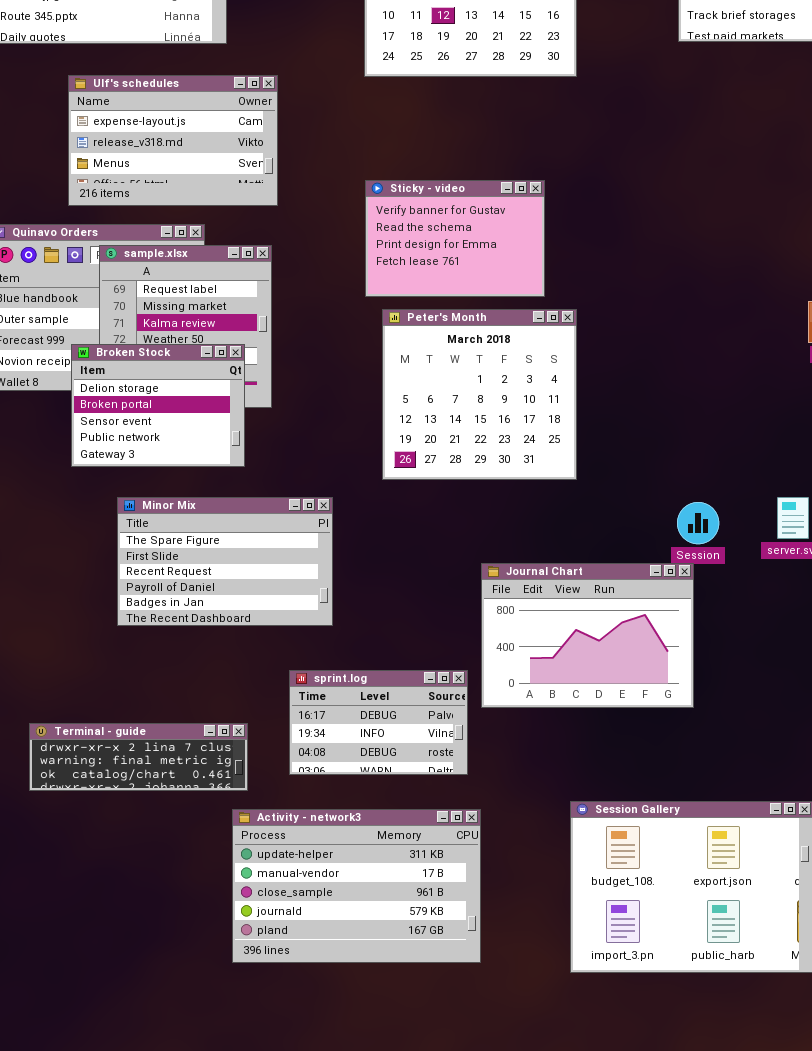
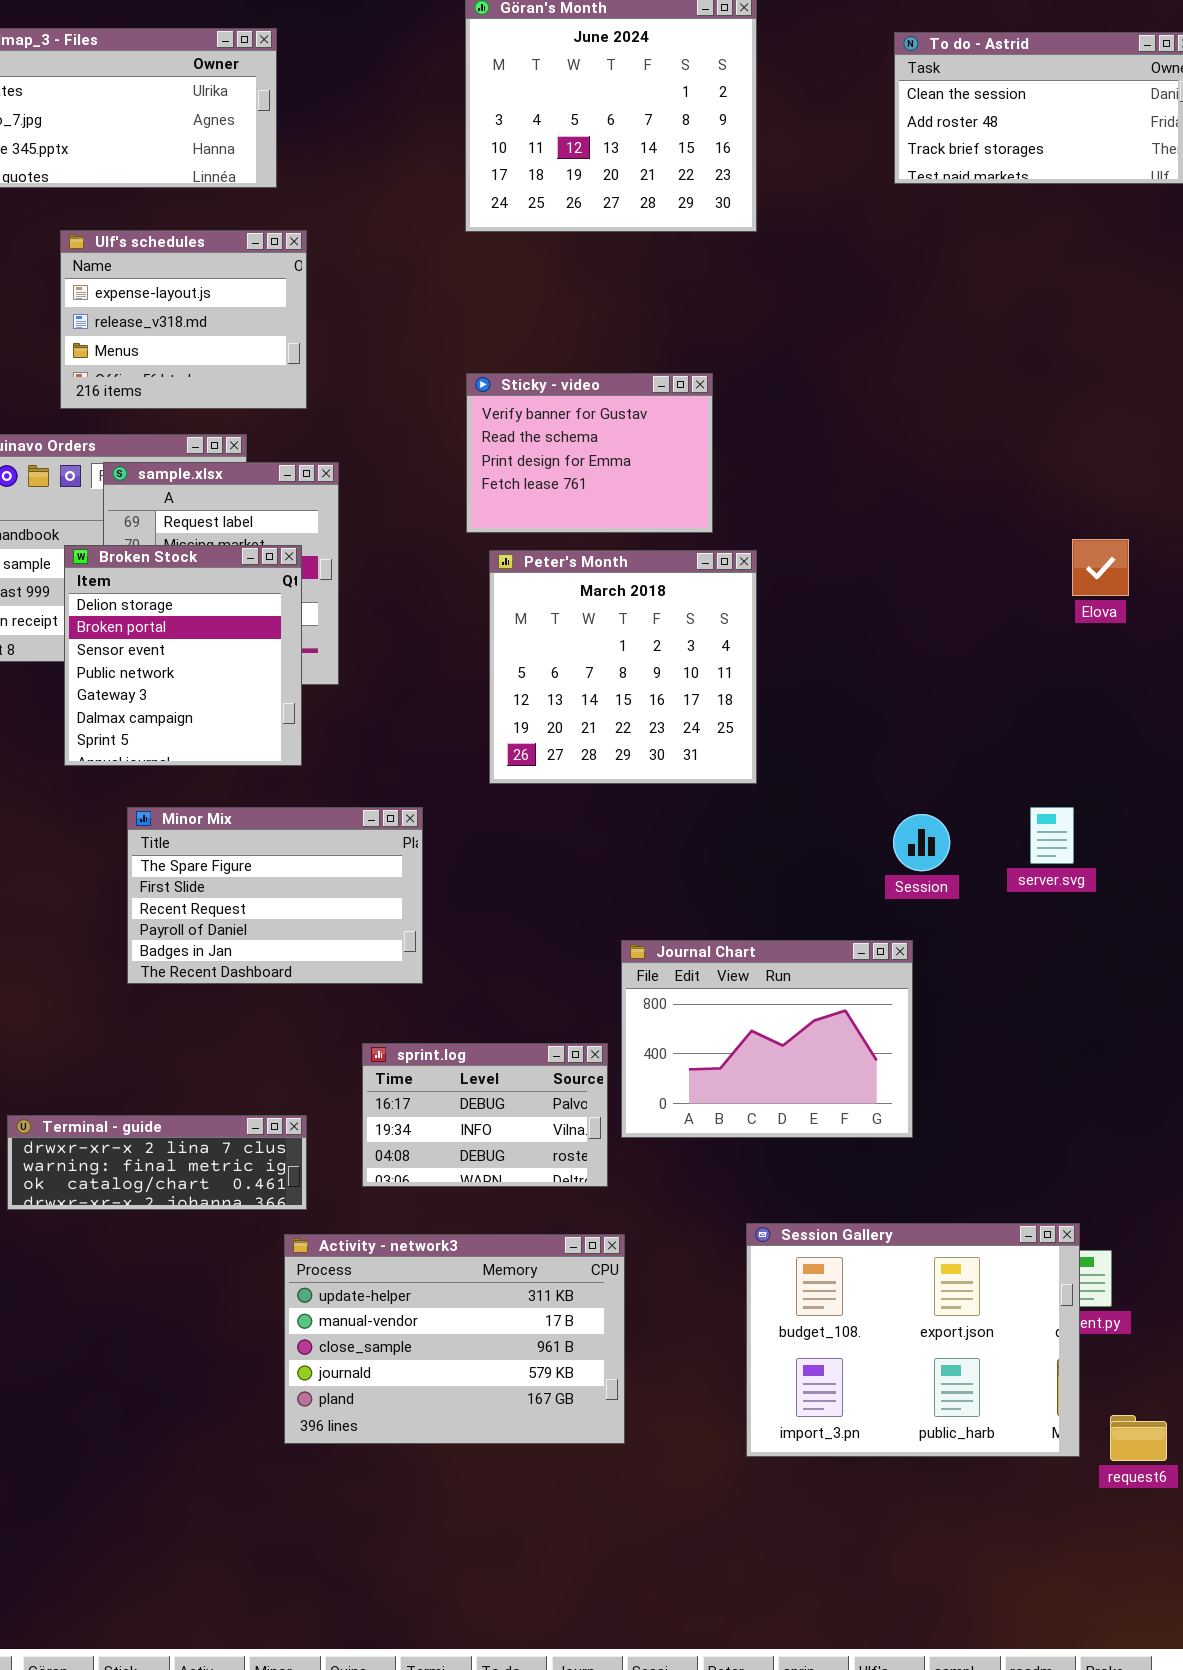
Ulf's schedules: [68,75,278,206] -> [60,230,307,409], resized
Broken Stock: [71,344,245,467] -> [64,545,302,766], resized
Journal Chart: [481,563,694,708] -> [621,940,913,1138], moved

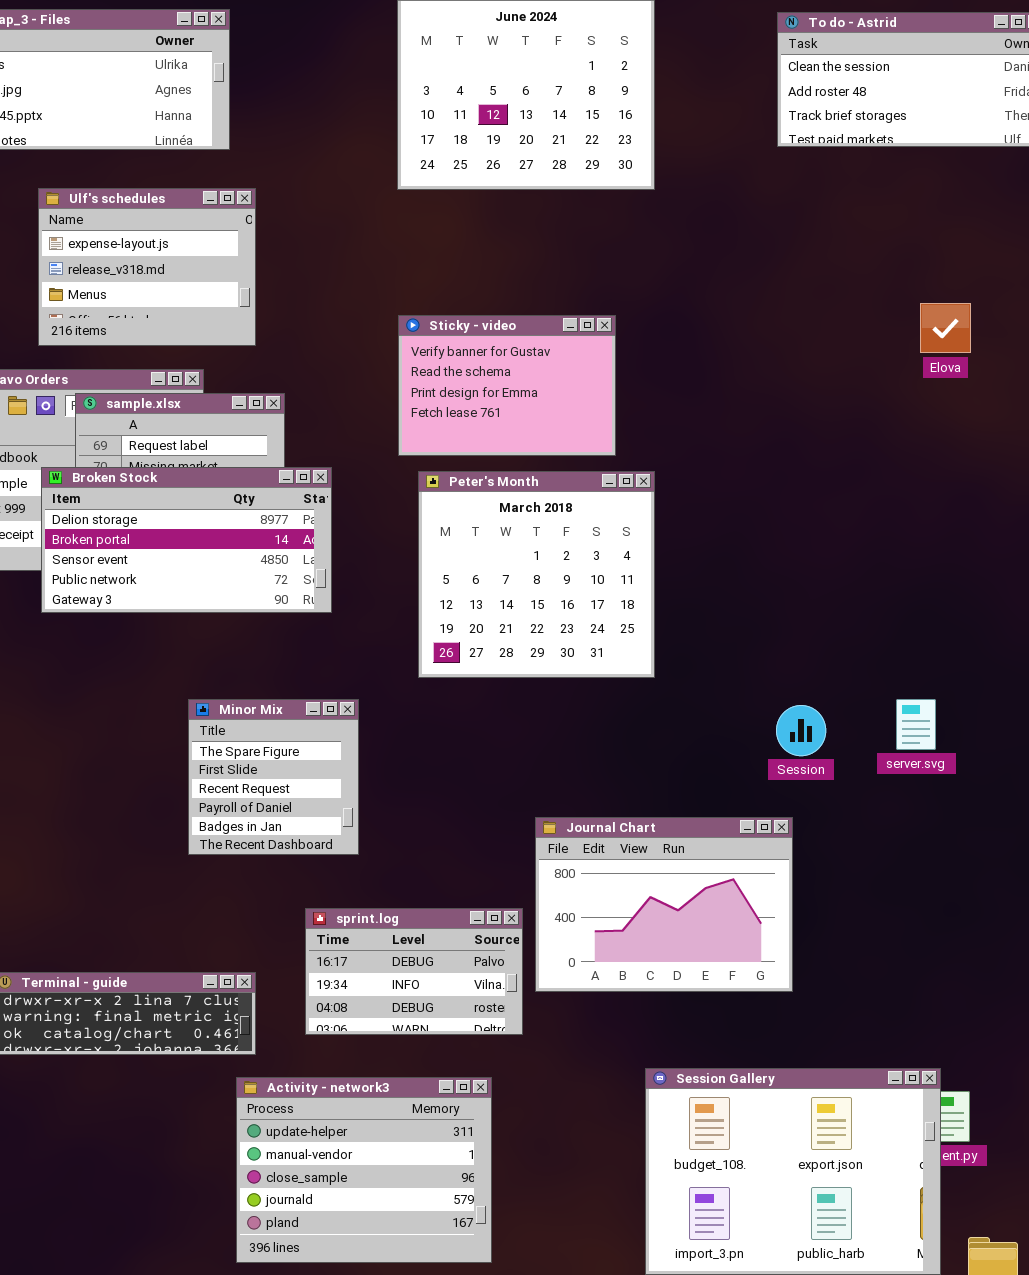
Elova: [1072,539,1129,596] -> [920,303,971,353], moved
Broken Stock: [64,545,302,766] -> [41,467,332,613], resized
Minor Mix: [127,807,423,984] -> [188,699,359,855], resized
Activity - network3: [284,1234,625,1444] -> [236,1077,492,1263], resized

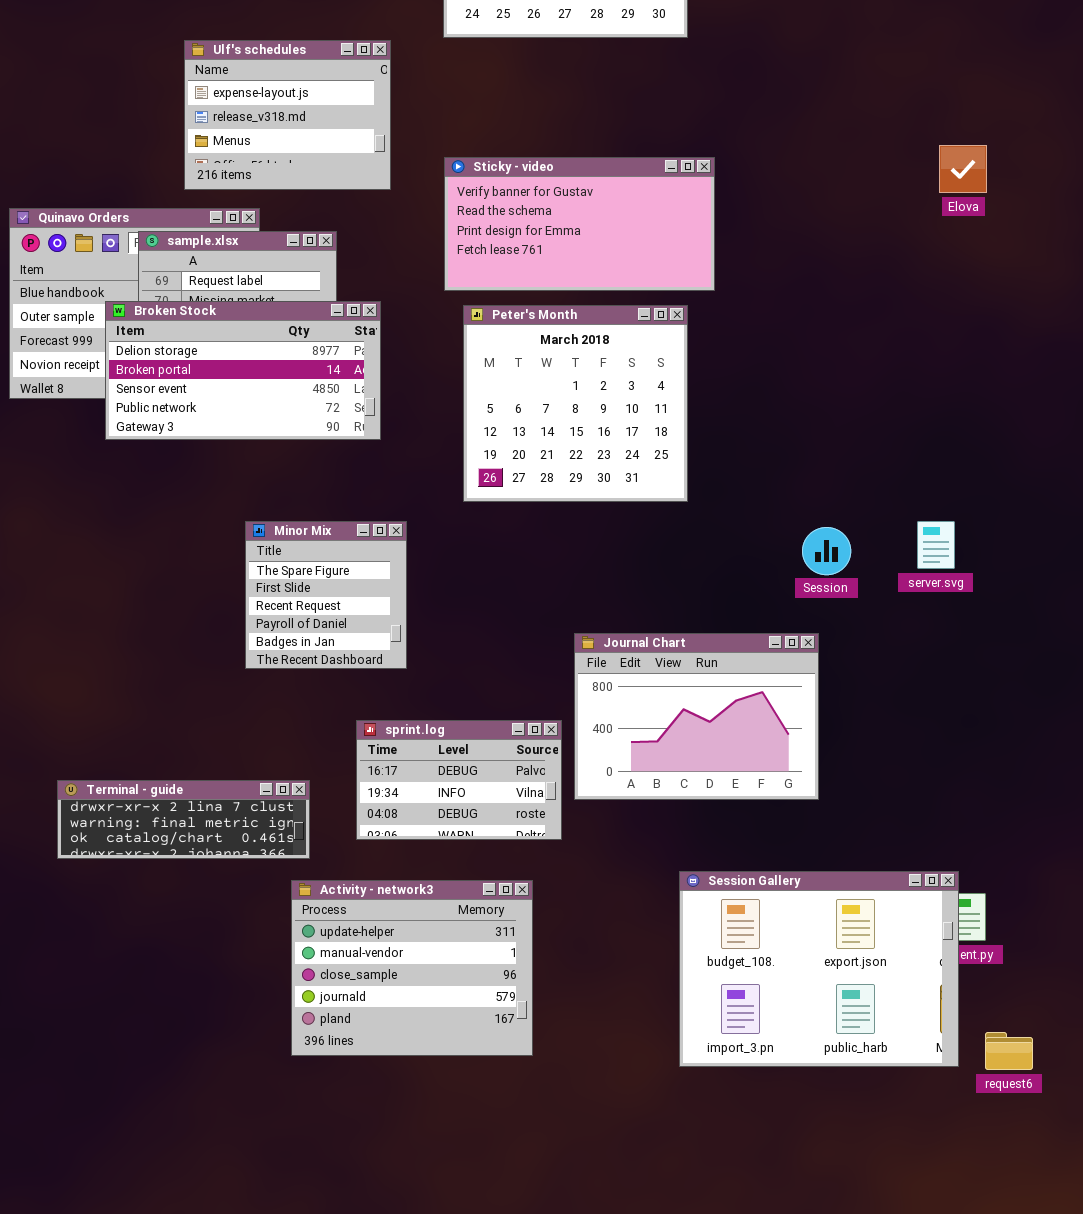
Ulf's schedules: [38,188,256,346] -> [184,40,391,190], moved
Sticky - video: [398,315,616,456] -> [444,157,715,291], resized

